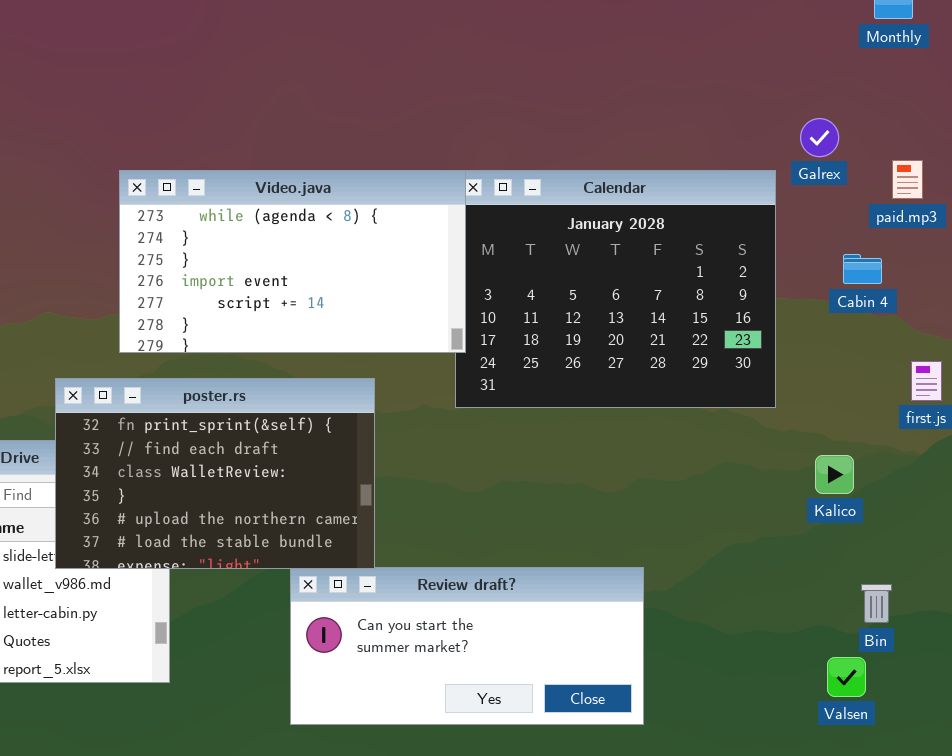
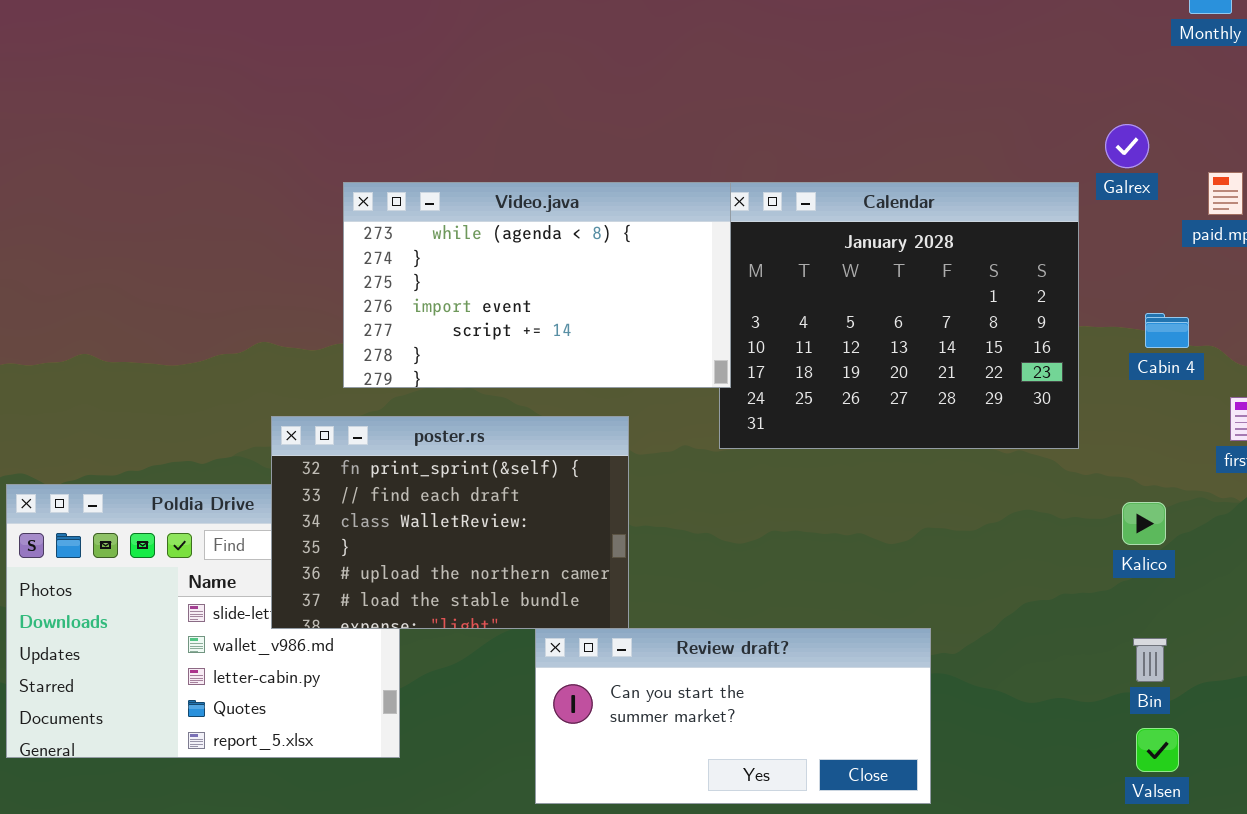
Cabin 4: [843,254,882,284] -> [1145,313,1189,348], moved
Bin: [861,584,892,623] -> [1133,638,1167,682], moved

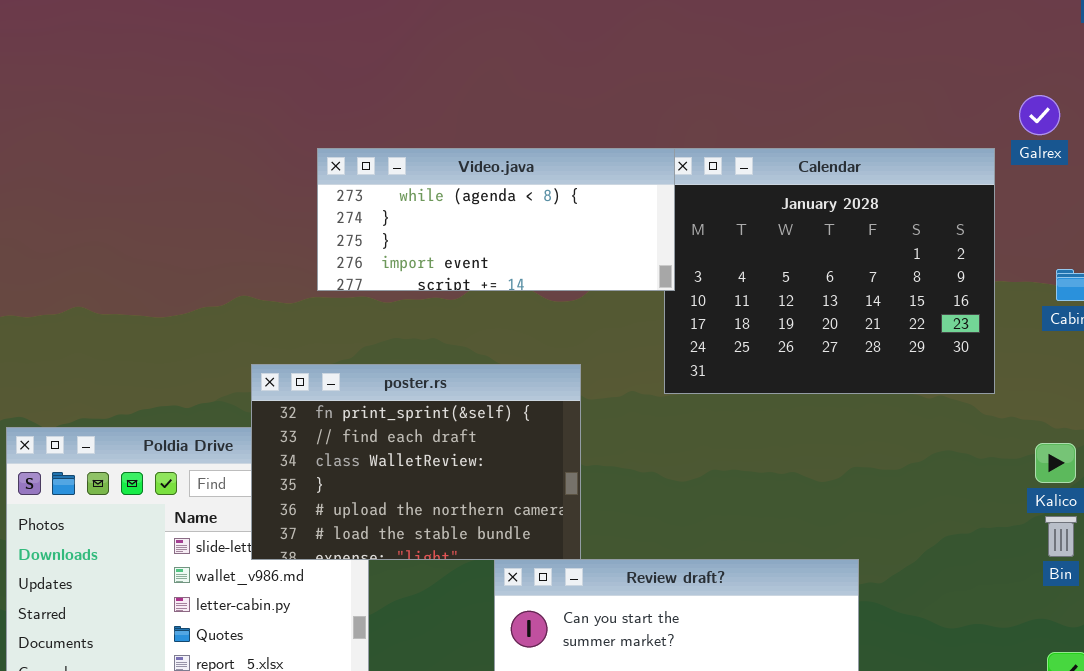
Video.java: [343,182,731,388] -> [317,148,675,291], resized
Bin: [1133,638,1167,682] -> [1045,516,1077,557], moved

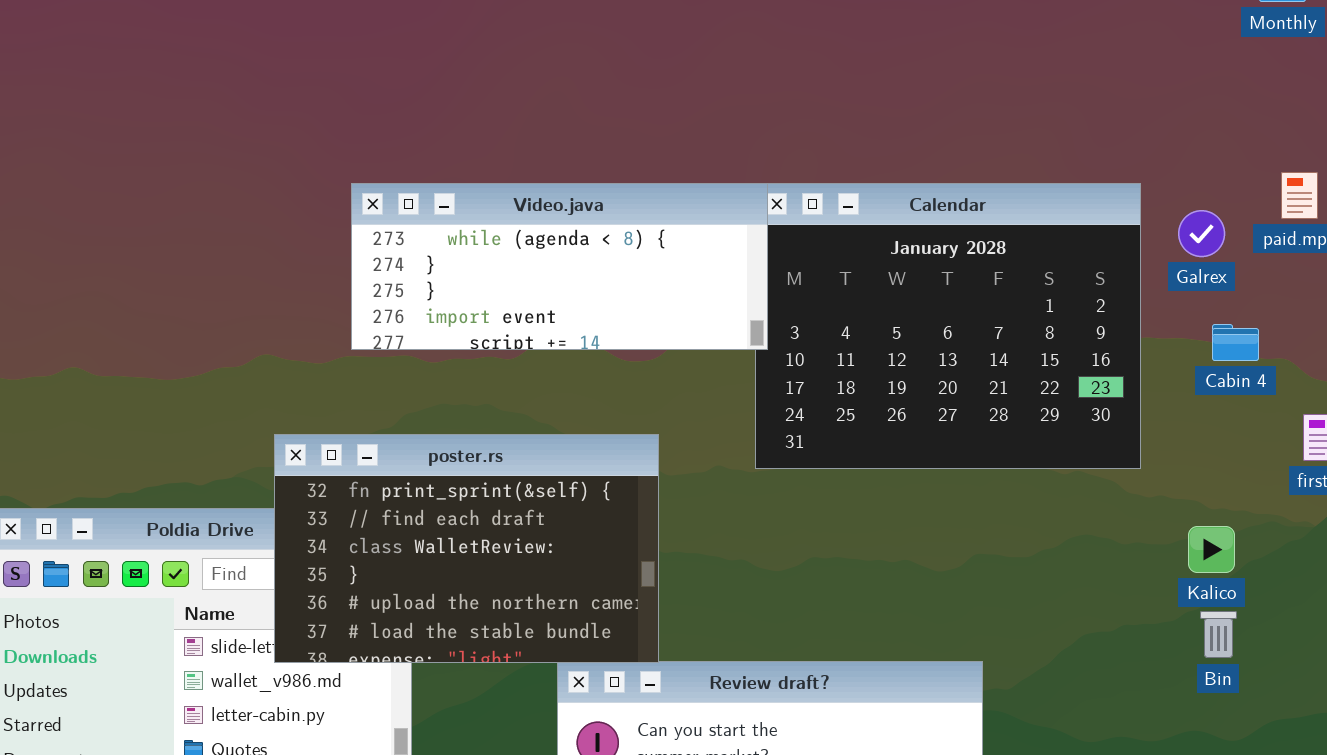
Galrex: [1019,95,1060,135] -> [1178,210,1225,257], moved

